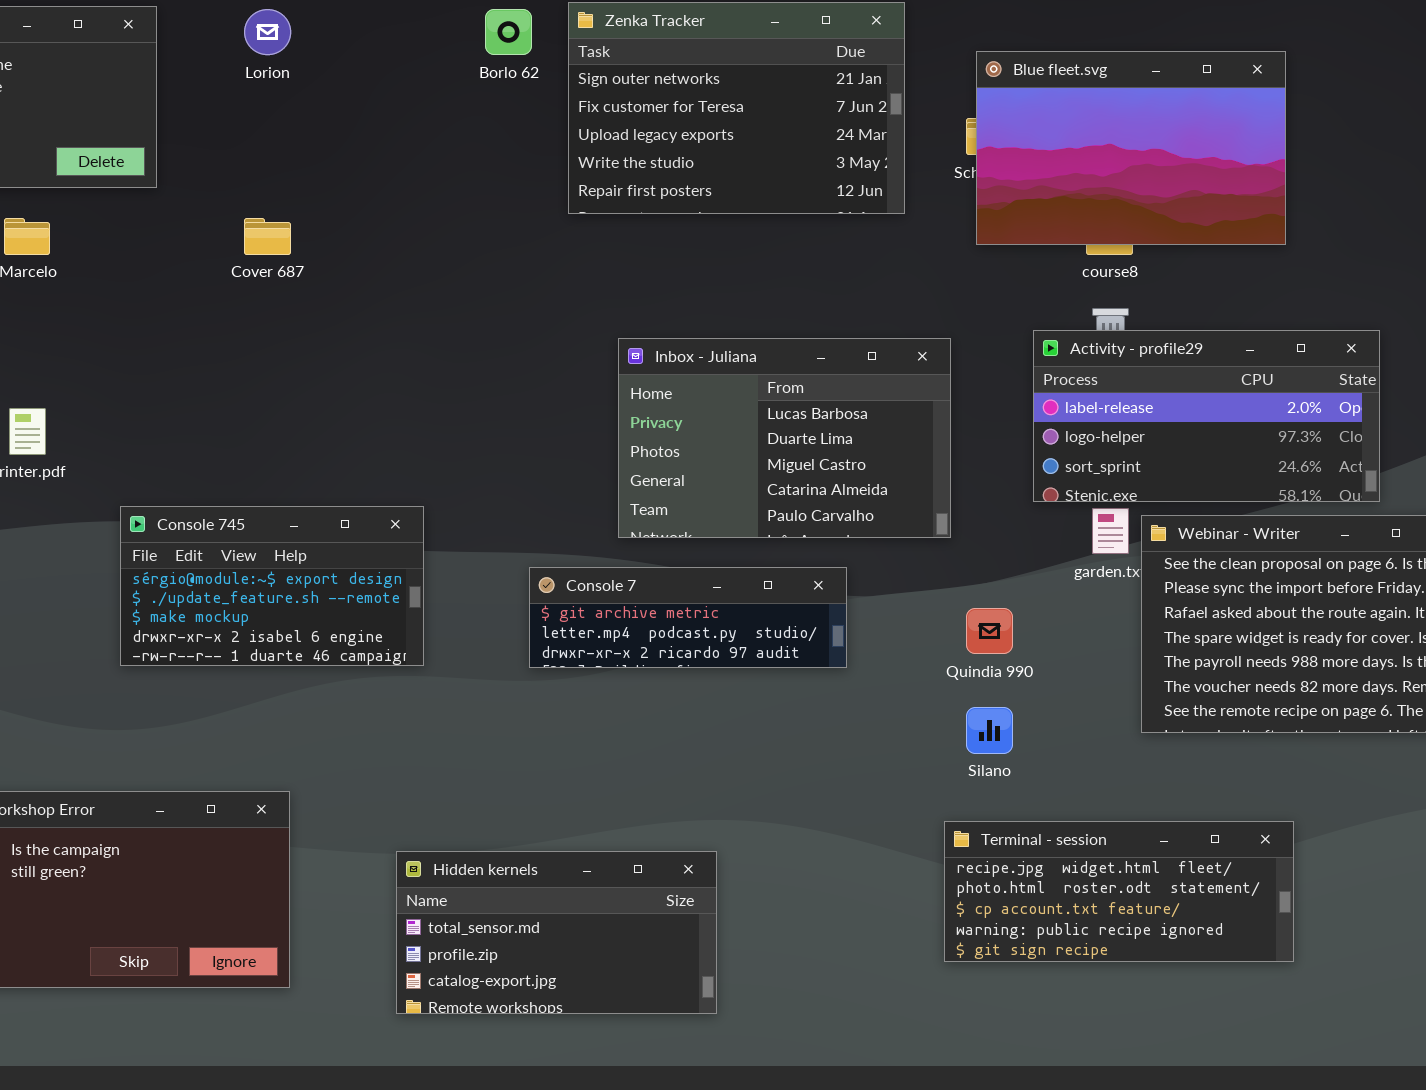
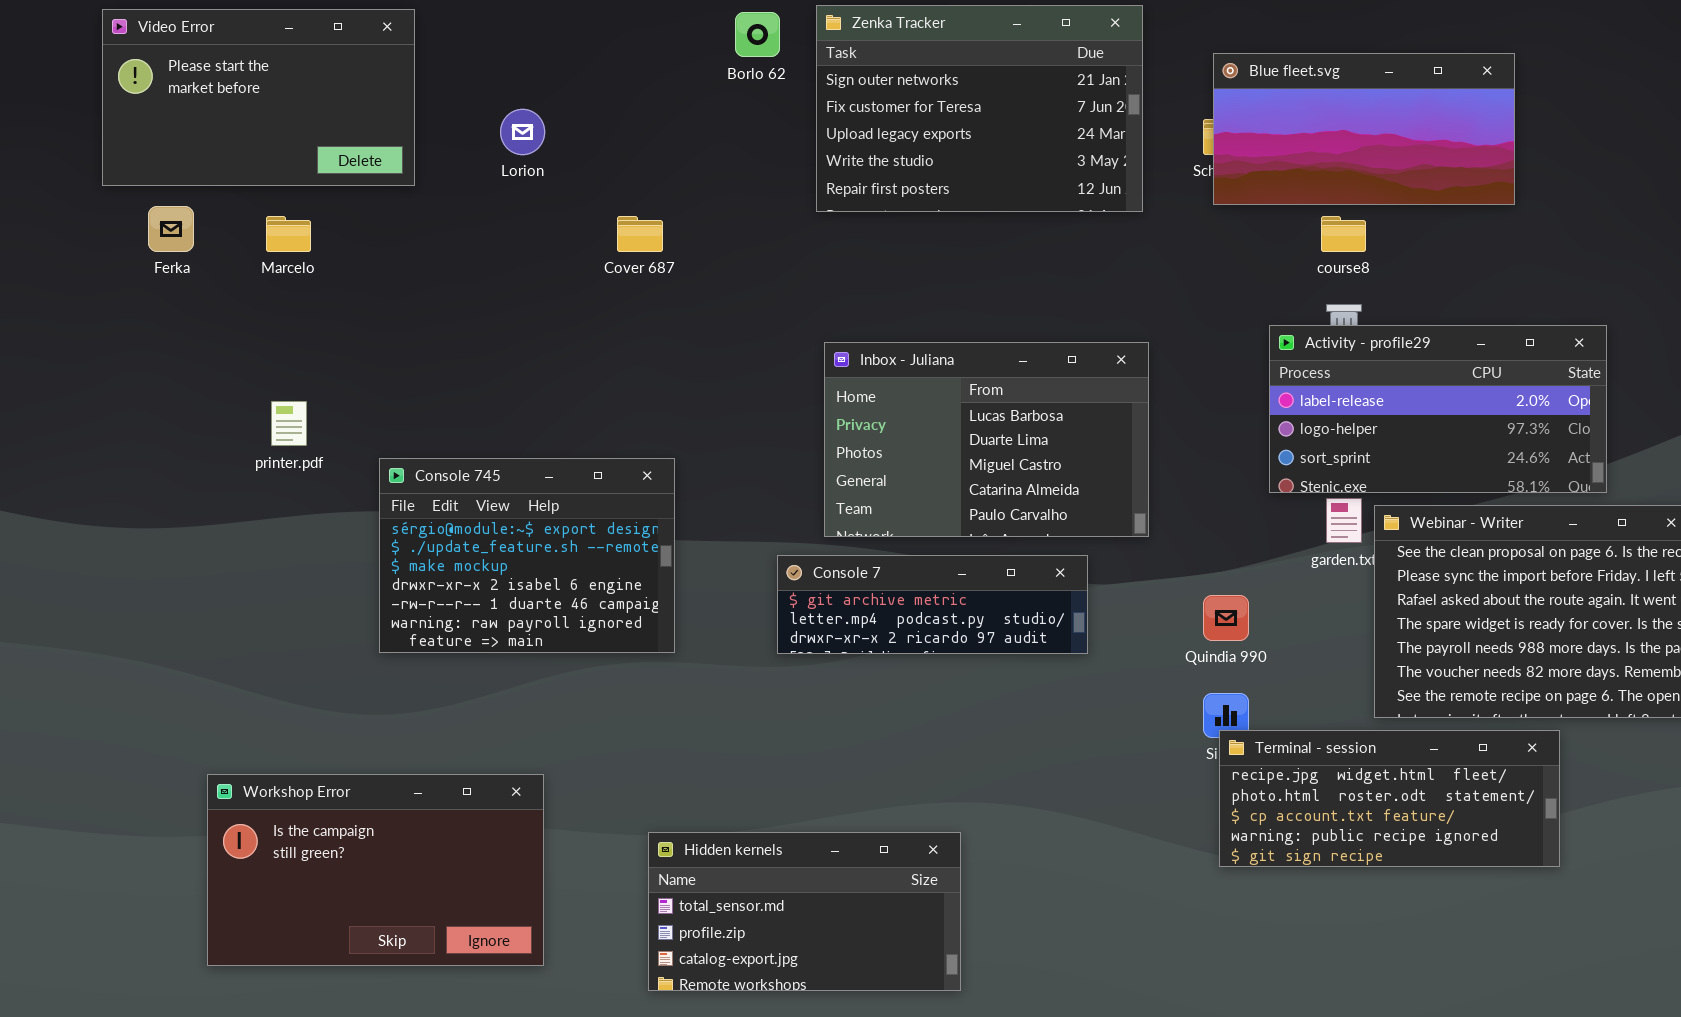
Lorion: [244,9,291,55] -> [500,109,545,155], moved
Blue fleet.svg: [976,51,1286,245] -> [1213,53,1515,205], resized
Cover 687: [244,218,291,255] -> [617,216,663,252], moved
Inbox - Juliana: [618,338,951,538] -> [824,342,1149,537], moved
Console 745: [120,506,424,666] -> [379,458,675,653], resized
Terminal - session: [944,821,1294,962] -> [1219,730,1560,867], moved

